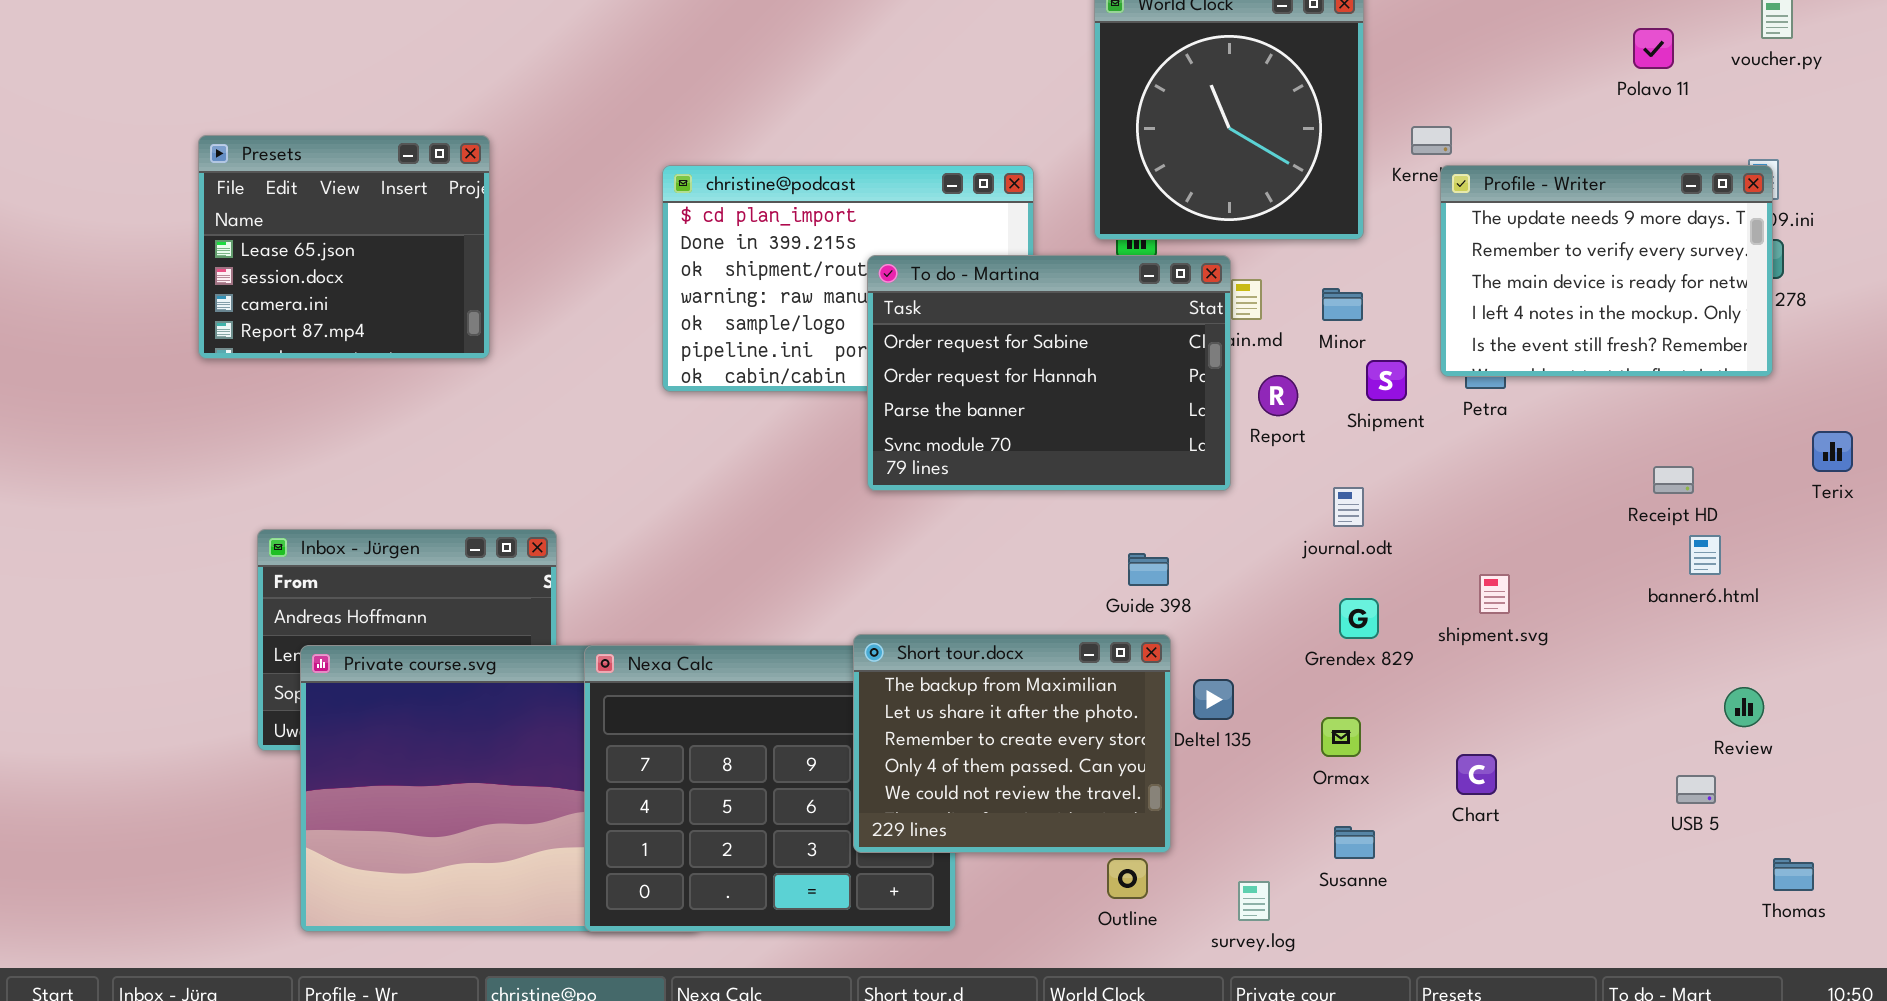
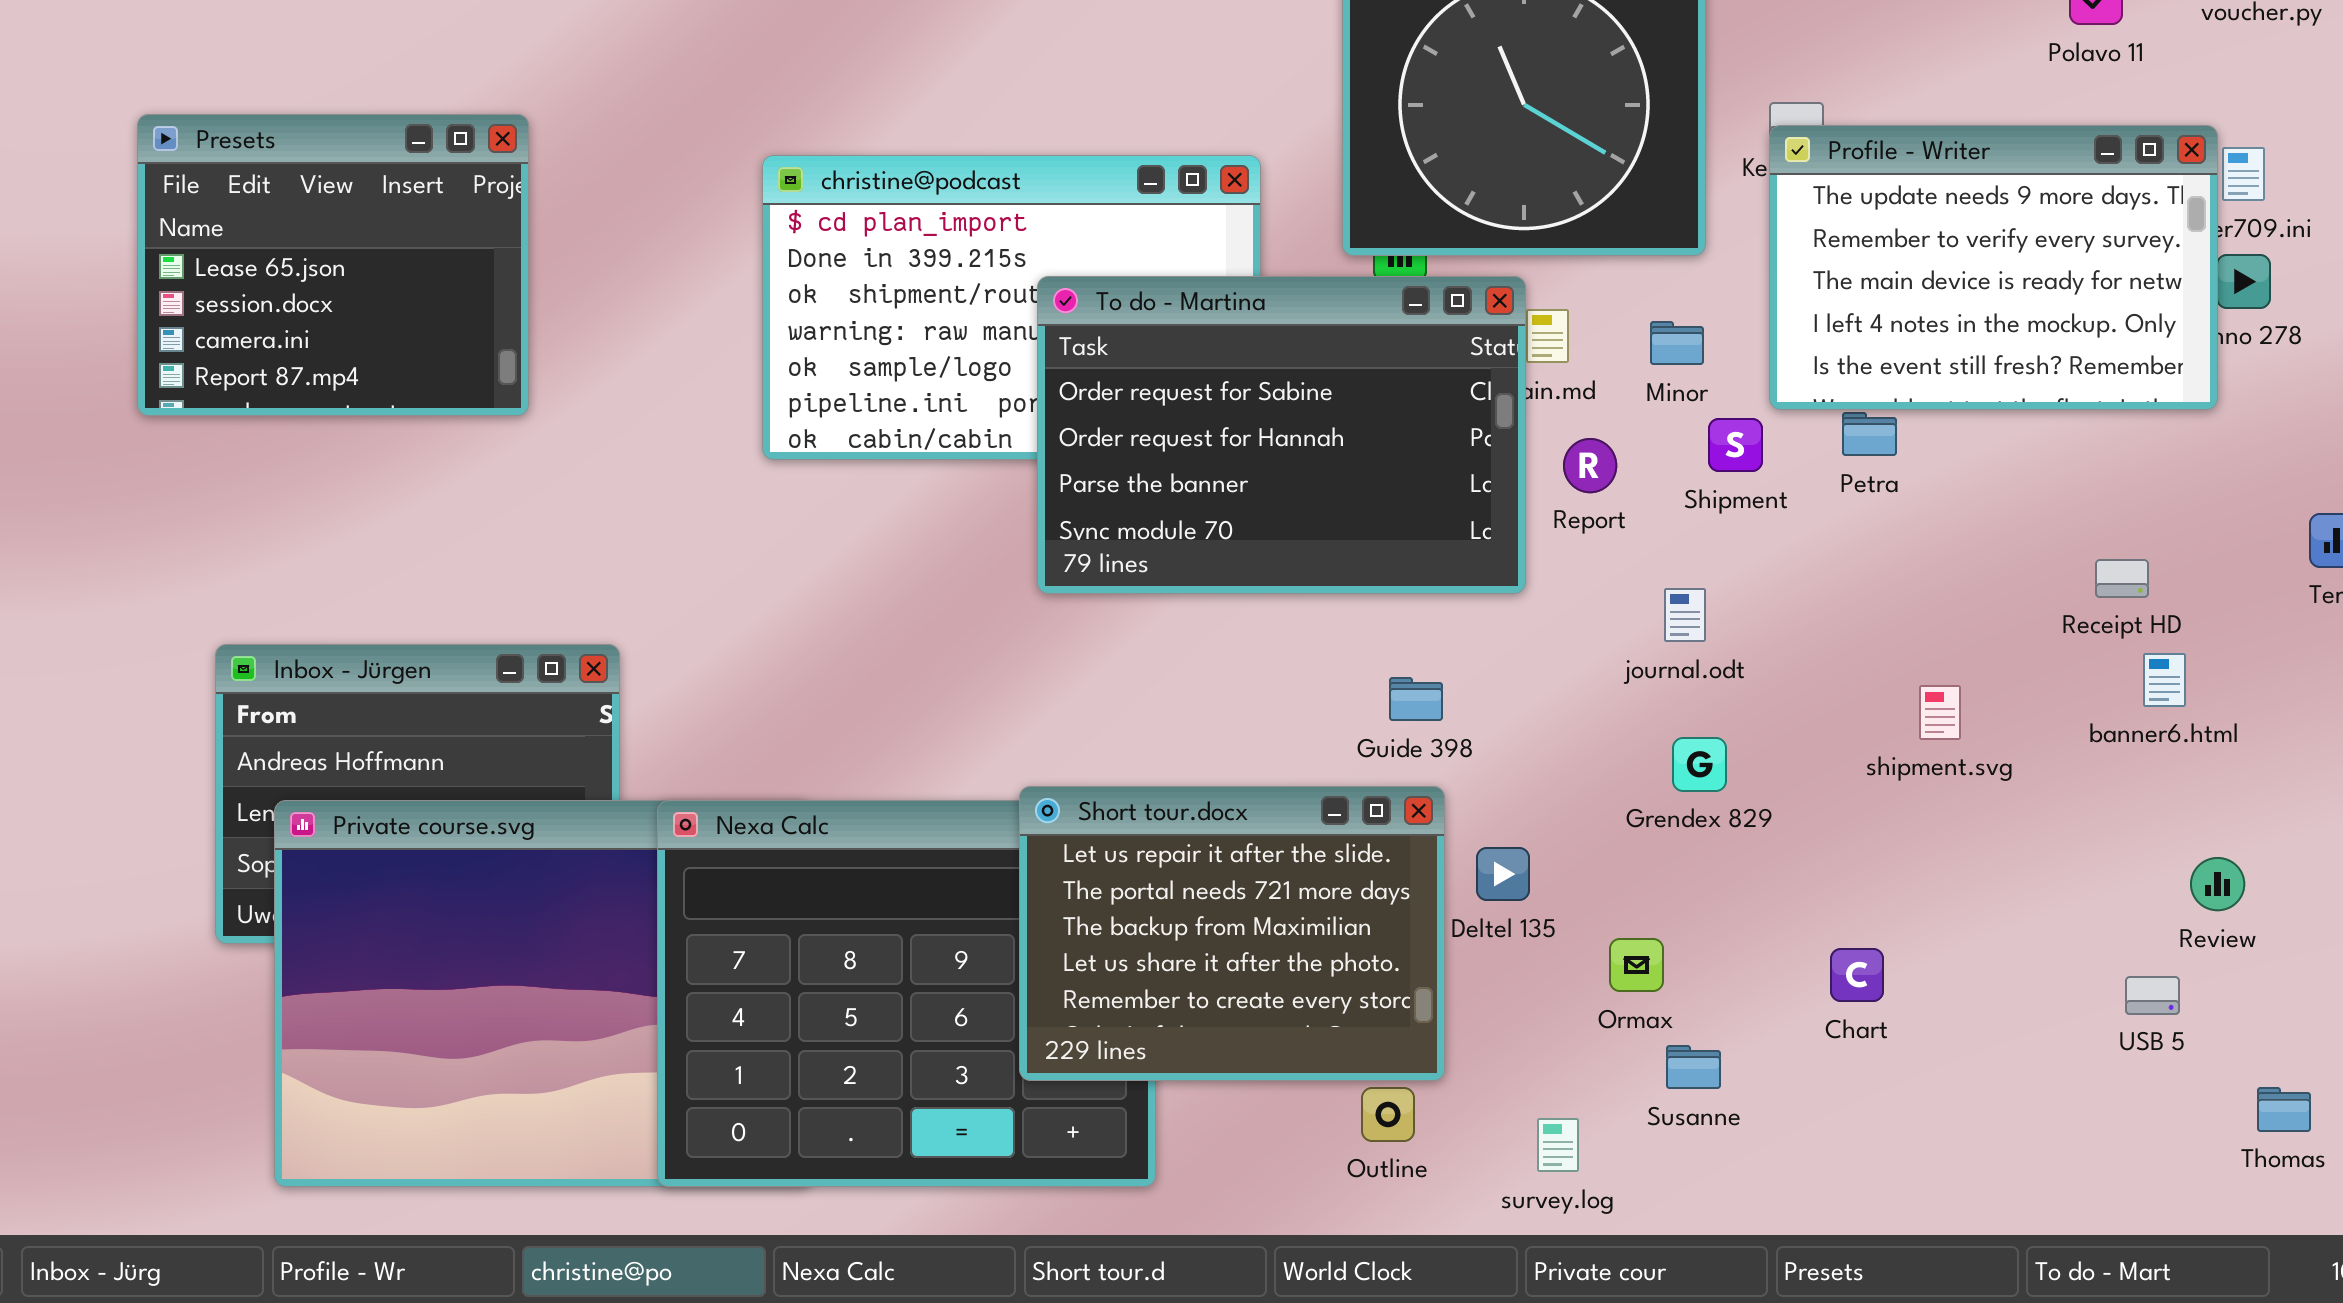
Profile - Writer: [1440,165,1773,377] -> [1769,125,2218,410], moved
shipment.svg: [1479,574,1510,614] -> [1919,685,1961,740], moved
Short tour.docx: [853,634,1171,853] -> [1019,786,1445,1081], scrolled up 2 rows
Ormax: [1321,717,1361,757] -> [1609,938,1664,992], moved

